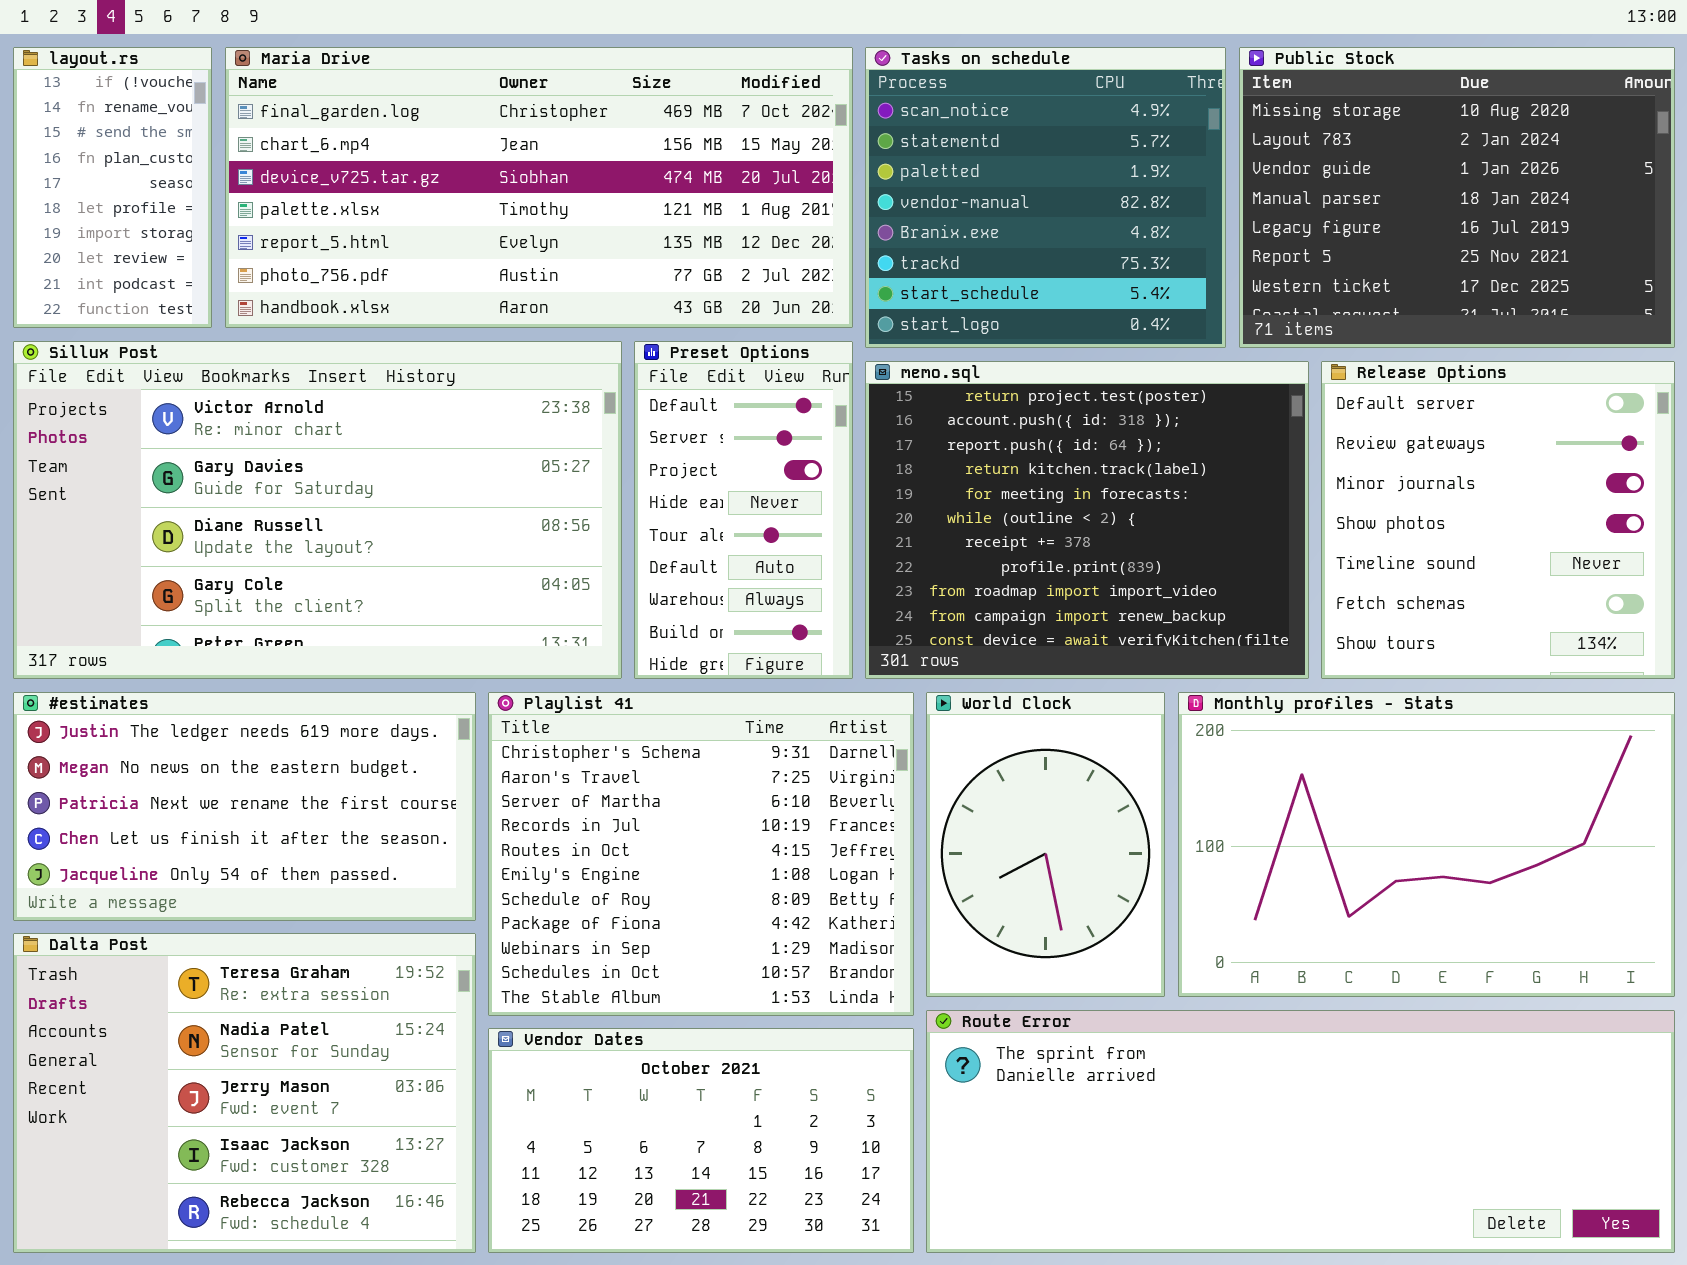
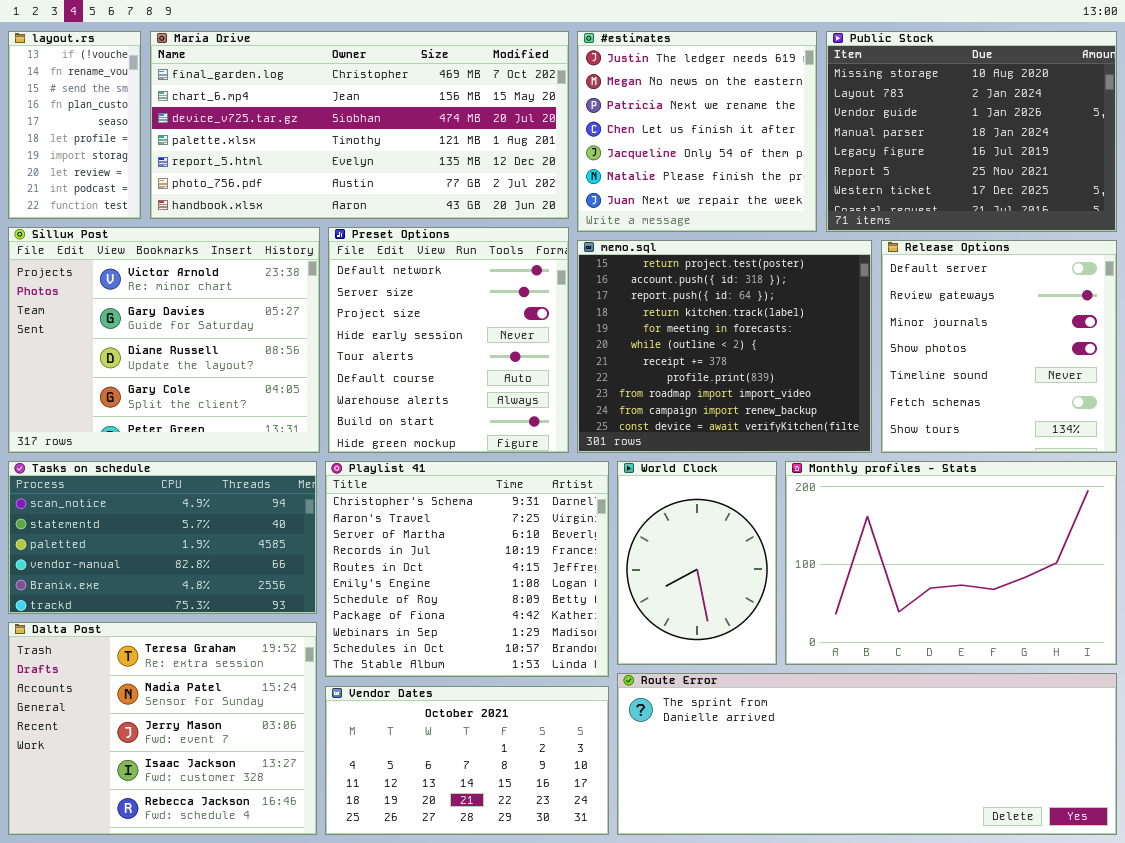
Tasks on schedule: [865,47,1226,348] -> [8,461,317,614], moved, resized
Sillux Post: [13,341,622,679] -> [8,227,320,453], resized
Preset Options: [634,341,853,679] -> [328,227,569,453], resized
#estimates: [13,692,476,921] -> [577,31,817,232], moved, resized

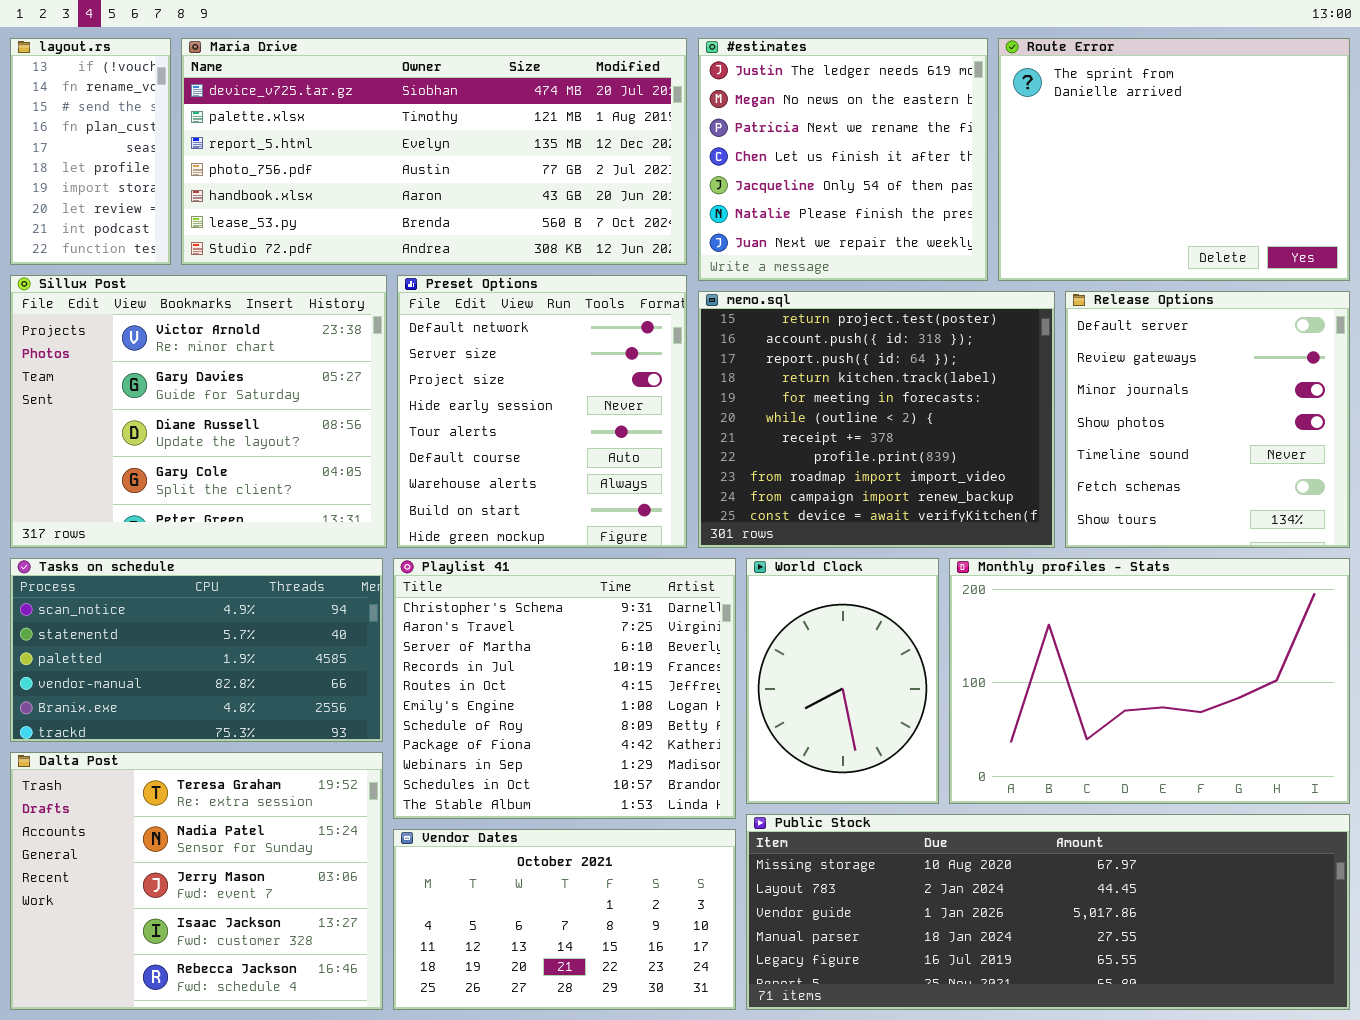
Maria Drive: [150,31,569,219] -> [181,38,687,265], scrolled down 2 rows
Public Stock: [826,31,1117,232] -> [746,814,1350,1010], moved, resized
Route Error: [617,673,1117,835] -> [998,38,1350,281], moved, resized

